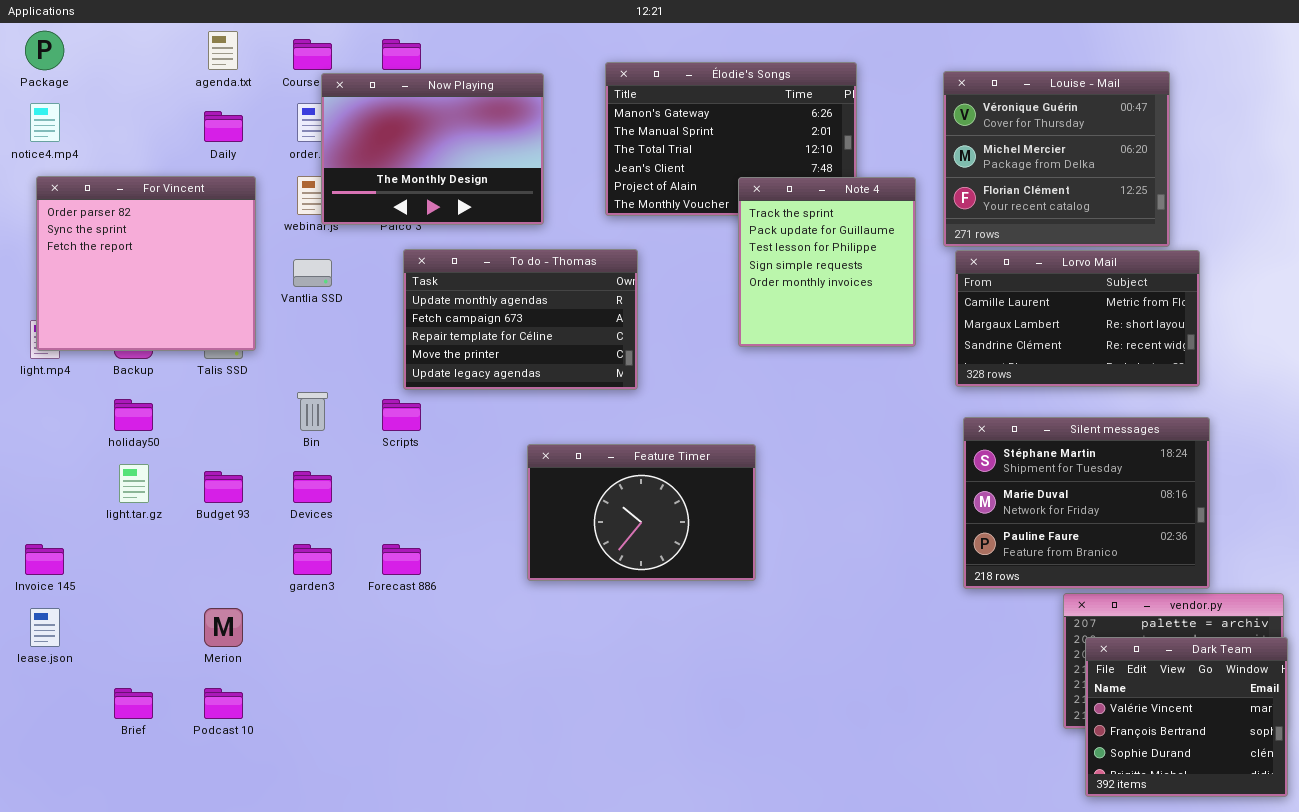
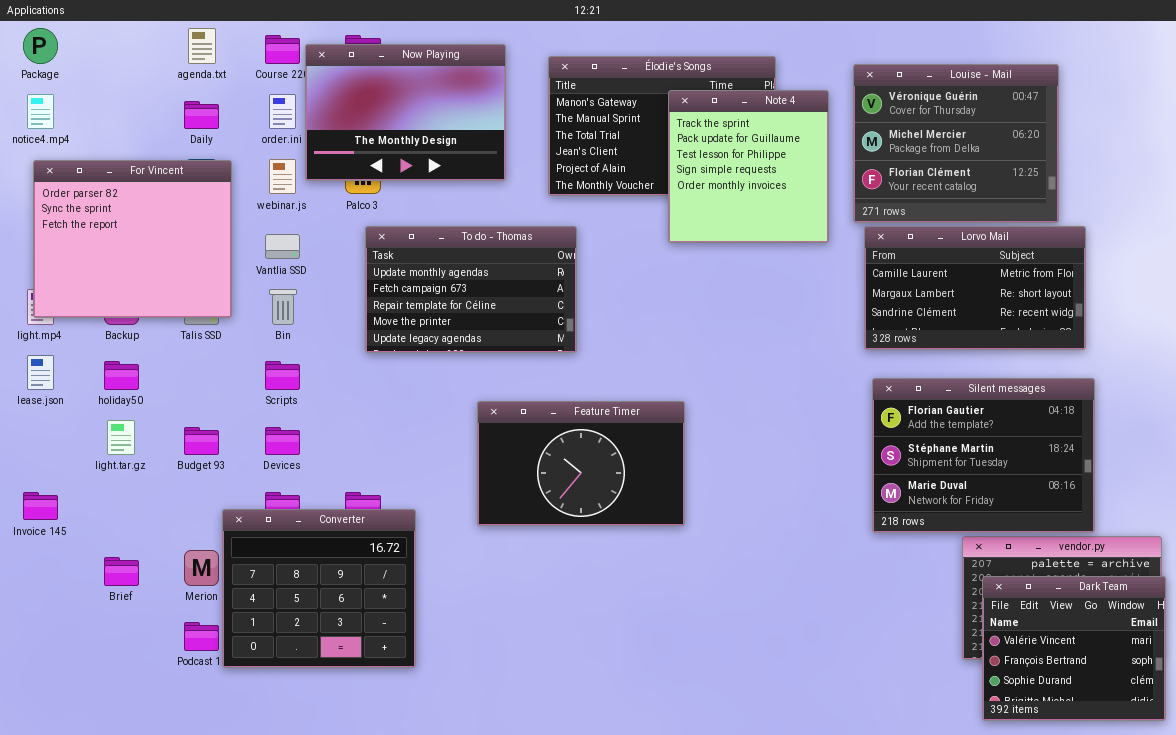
Now Playing: [321,73,544,225] -> [305,44,506,181], moved
Note 4: [738,177,916,347] -> [668,90,829,243], moved
Bin: [297,392,328,431] -> [269,289,297,325], moved
Scripts: [382,399,421,431] -> [265,361,300,390], moved
Silent messages: [963,417,1210,589] -> [872,378,1095,533], scrolled up 1 row
Converter: none -> [222,509,416,668], opened
lease.json: [30,608,60,647] -> [27,355,54,390], moved
Brief: [114,688,153,719] -> [104,557,139,586], moved

